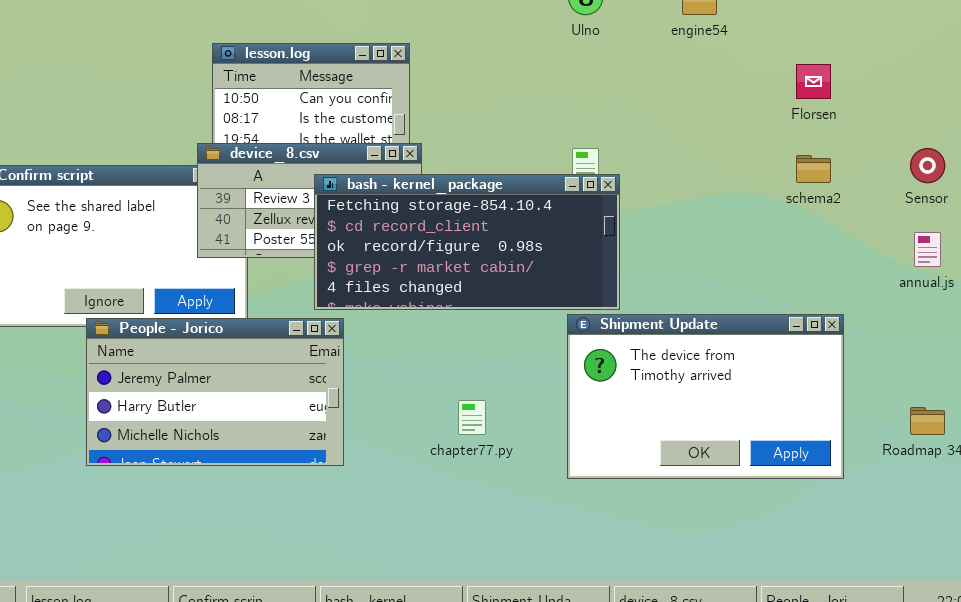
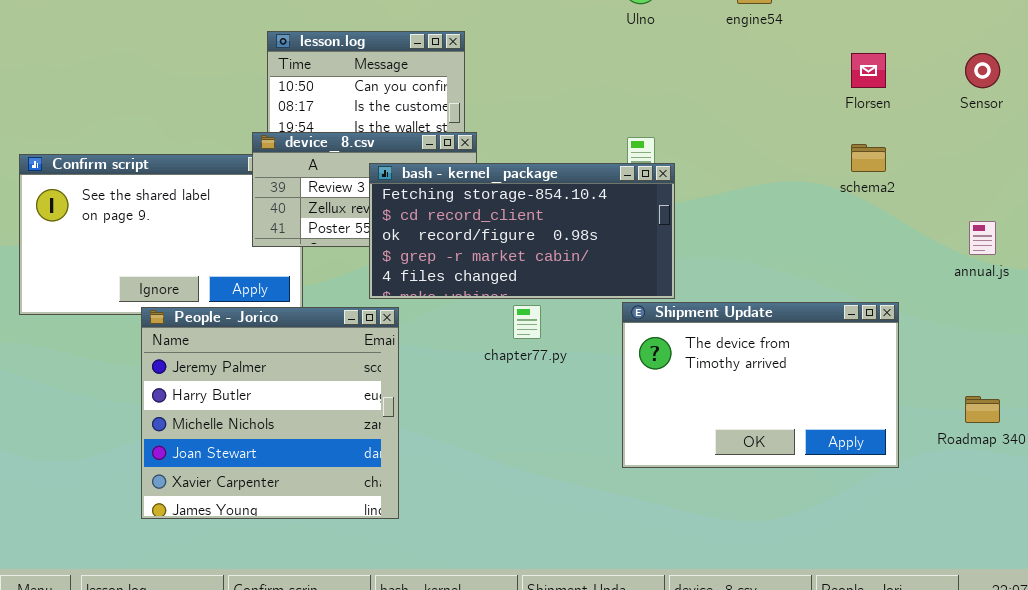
Sensor: [910,148,945,183] -> [965,53,1000,88], moved
People - Jorico: [86,318,344,466] -> [141,307,399,519], resized
chapter77.py: [458,400,486,435] -> [513,305,541,339], moved

